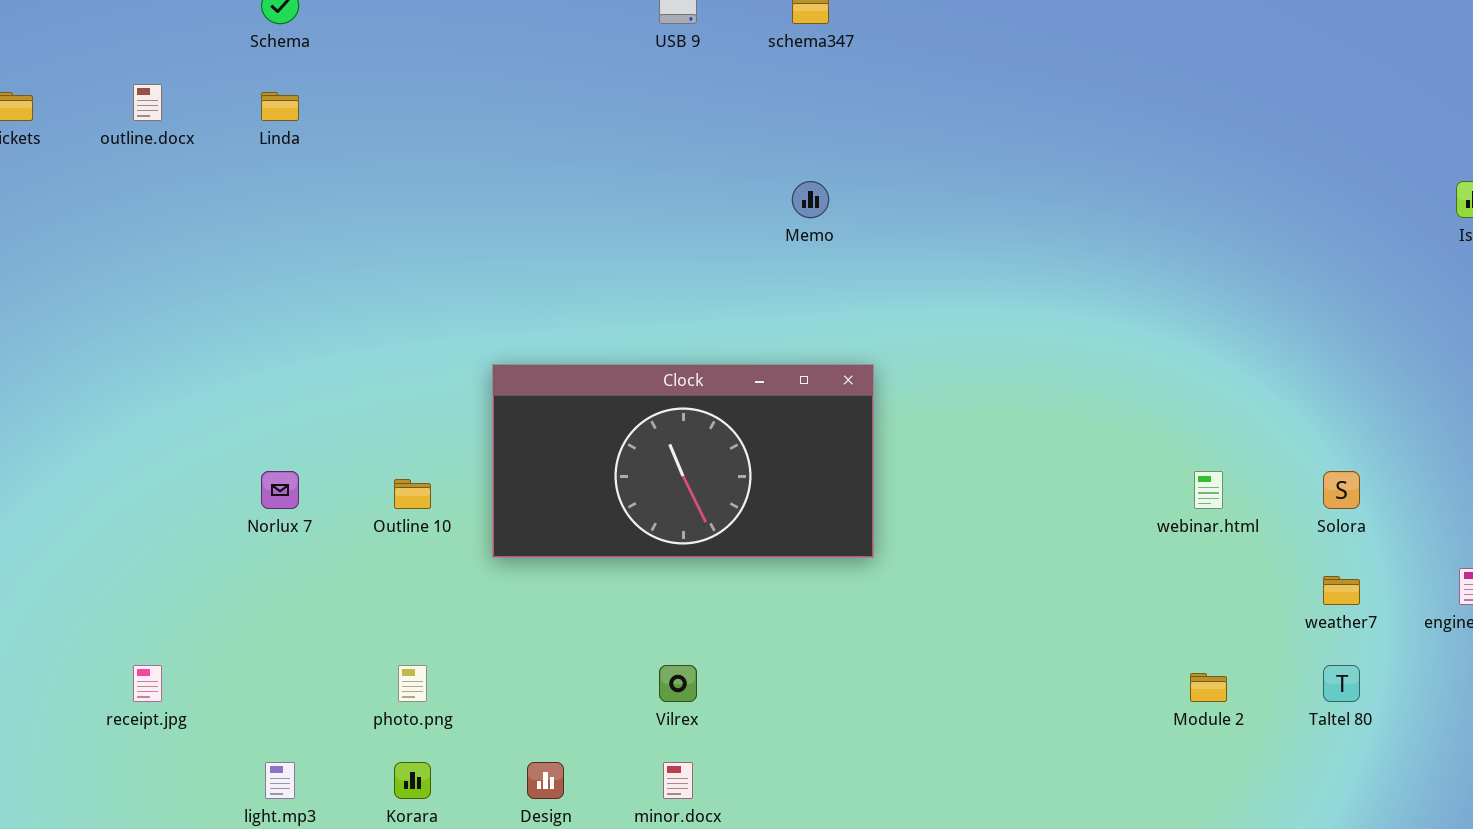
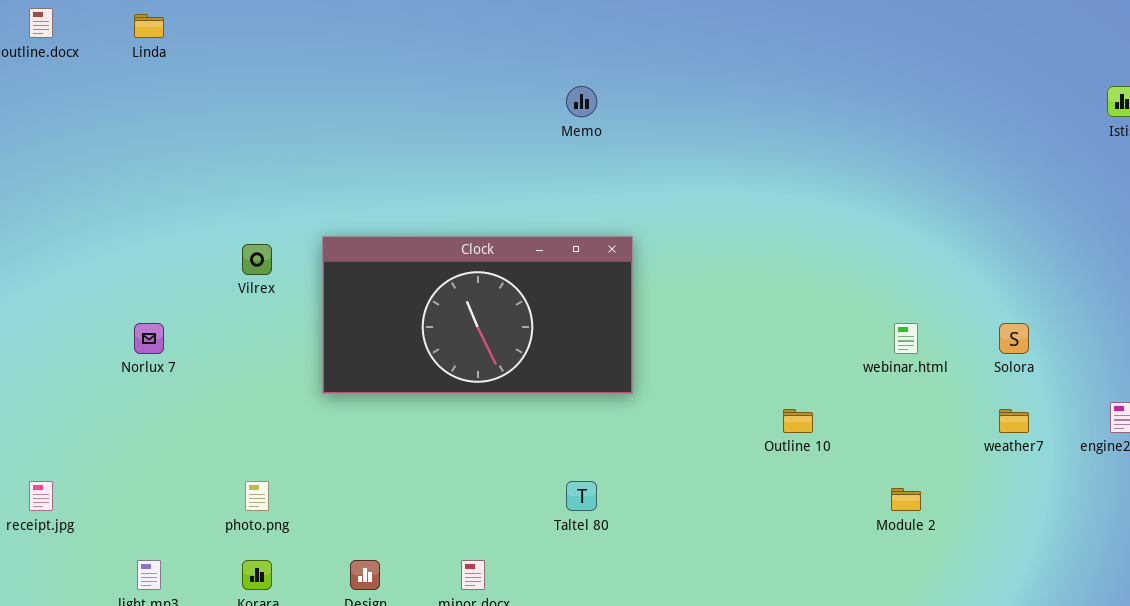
Outline 10: [394,479,431,509] -> [783,409,813,433], moved
Vilrex: [659,665,697,702] -> [242,244,272,275], moved
Taltel 80: [1323,665,1360,702] -> [566,481,597,511], moved

